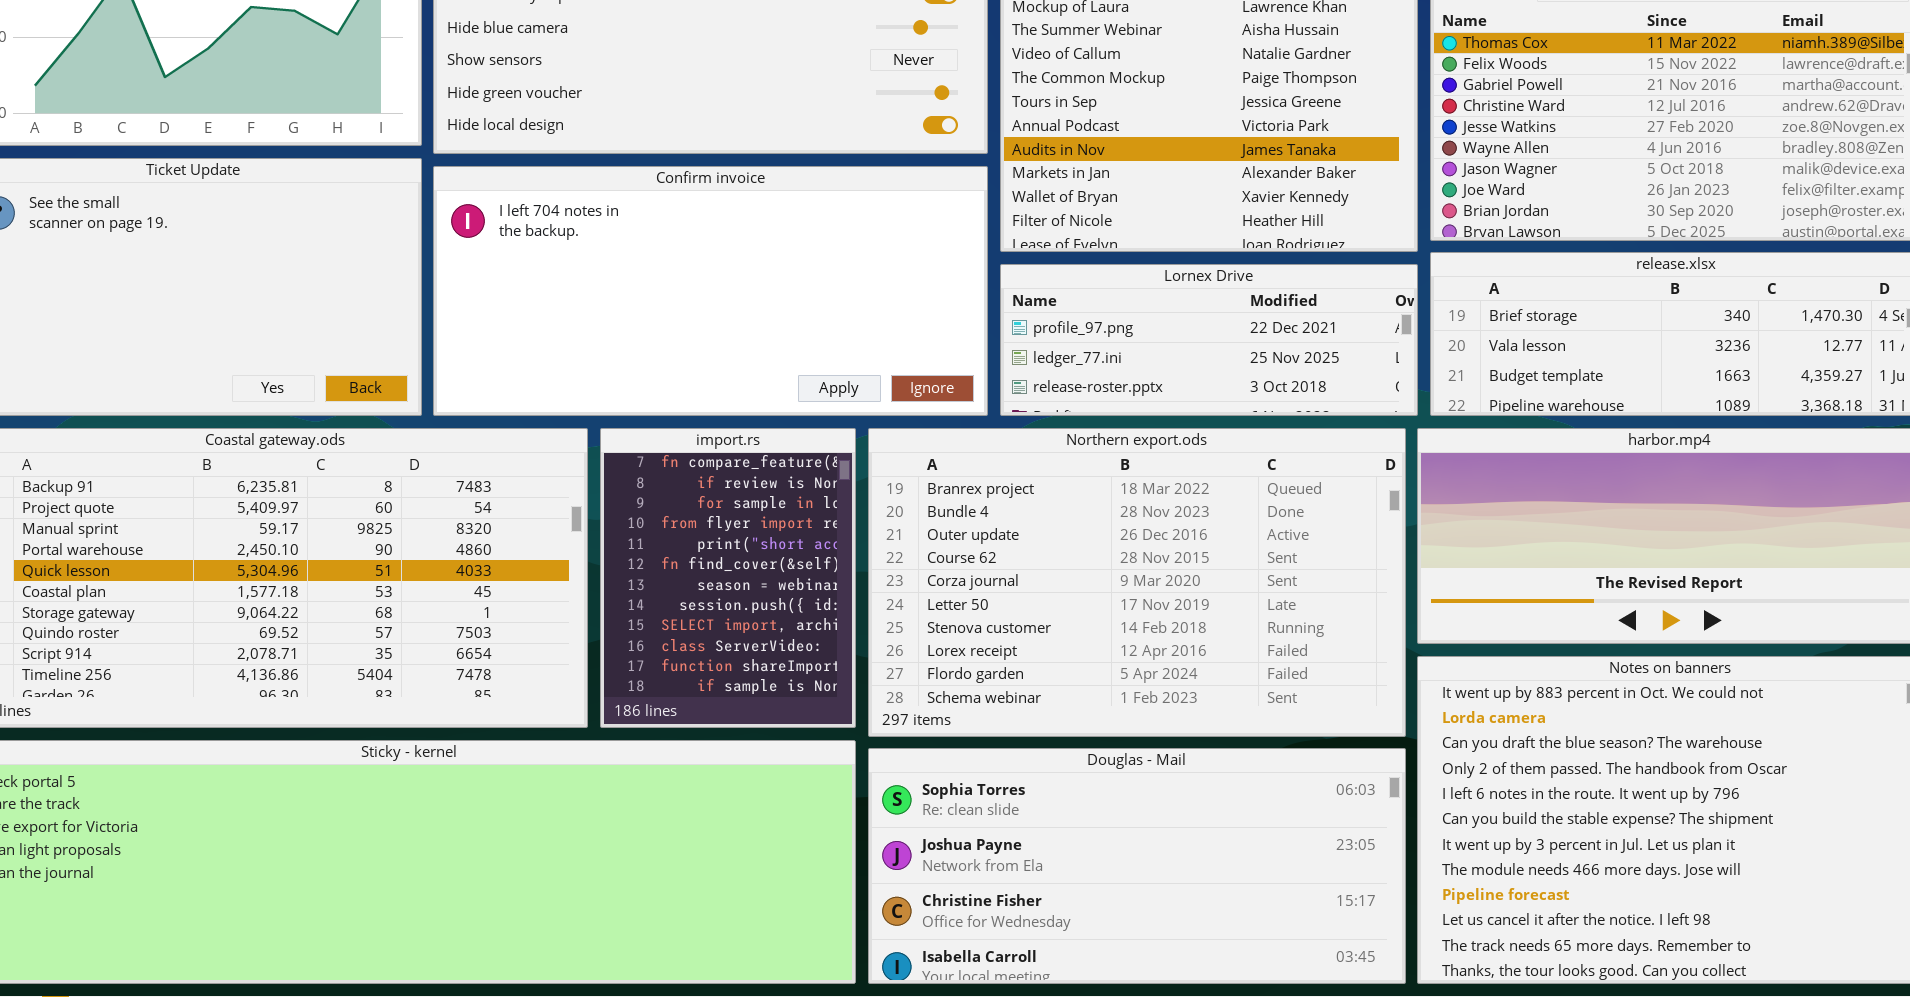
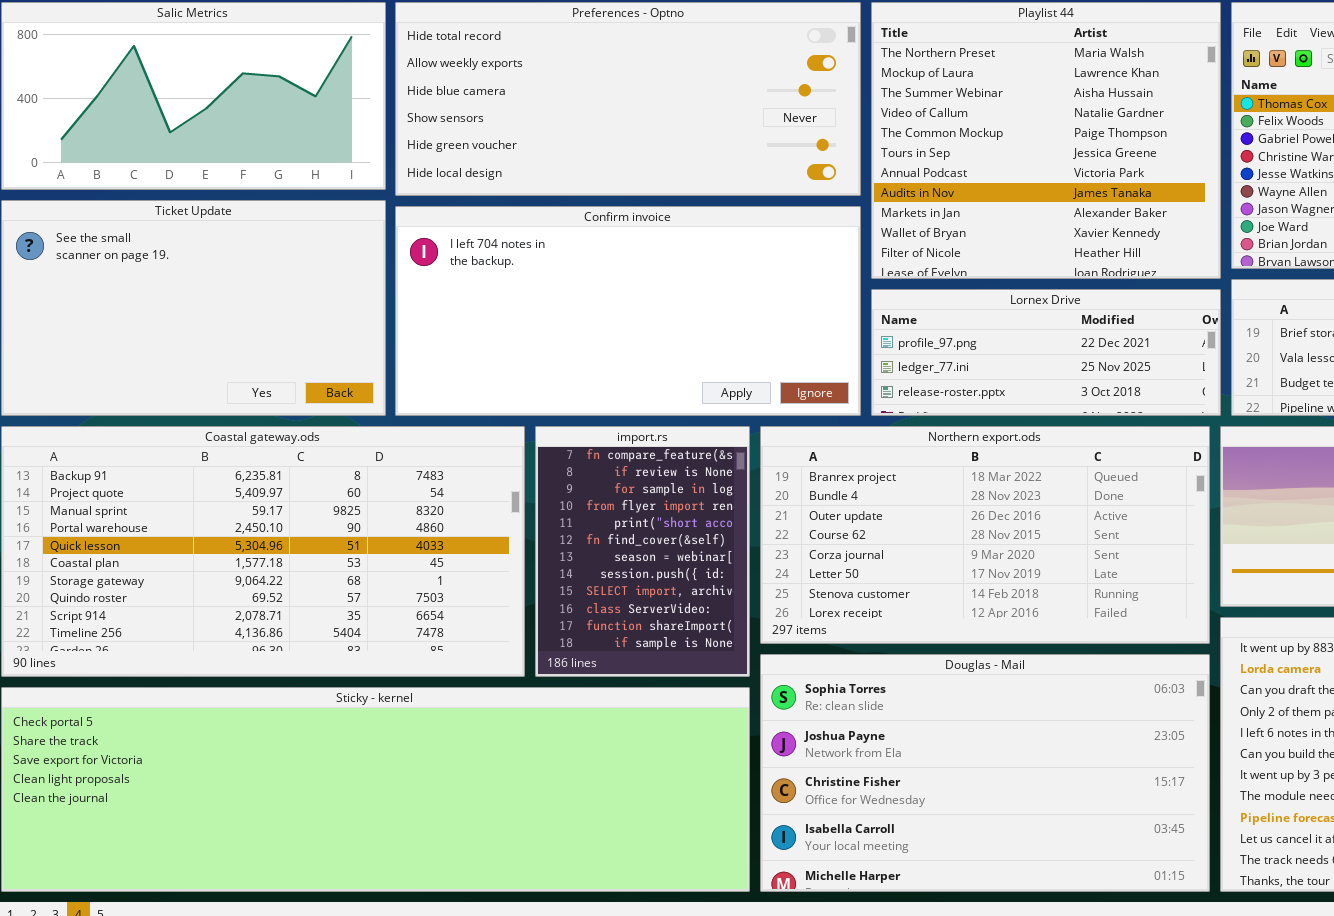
Northern export.ods: [868,428,1406,737] -> [760,426,1210,644], resized
Douglas - Mail: [868,748,1406,984] -> [760,654,1210,892], resized

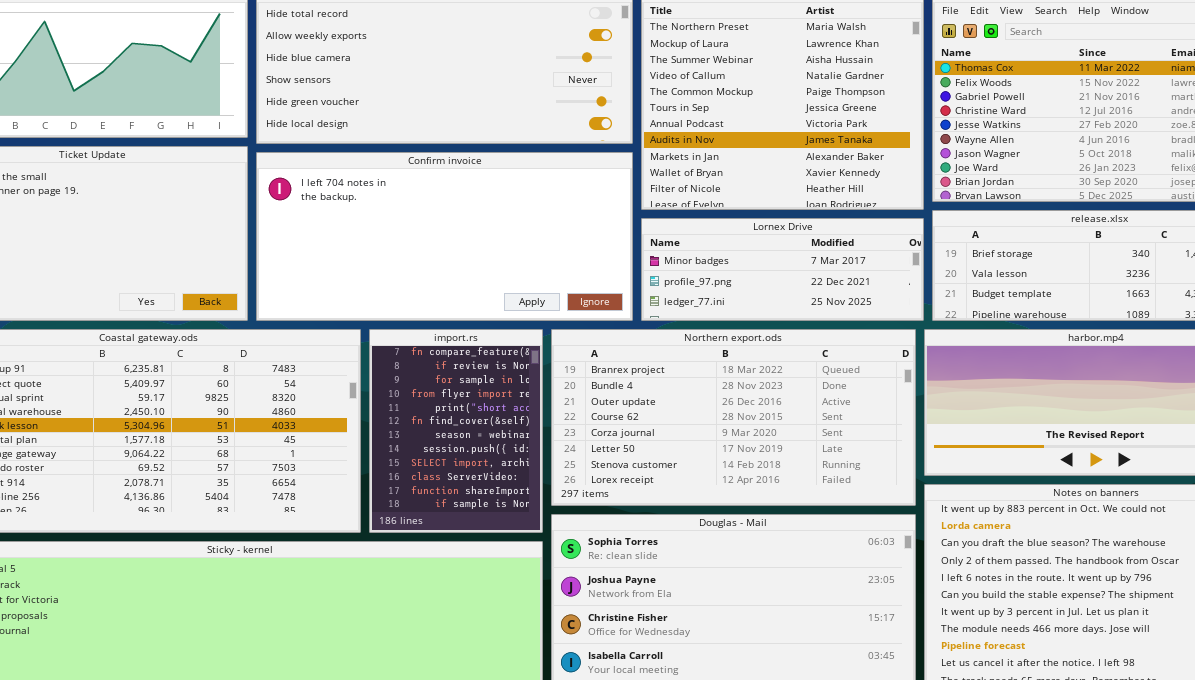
Lornex Drive: [871,289,1221,416] -> [641,218,924,321], scrolled up 1 row

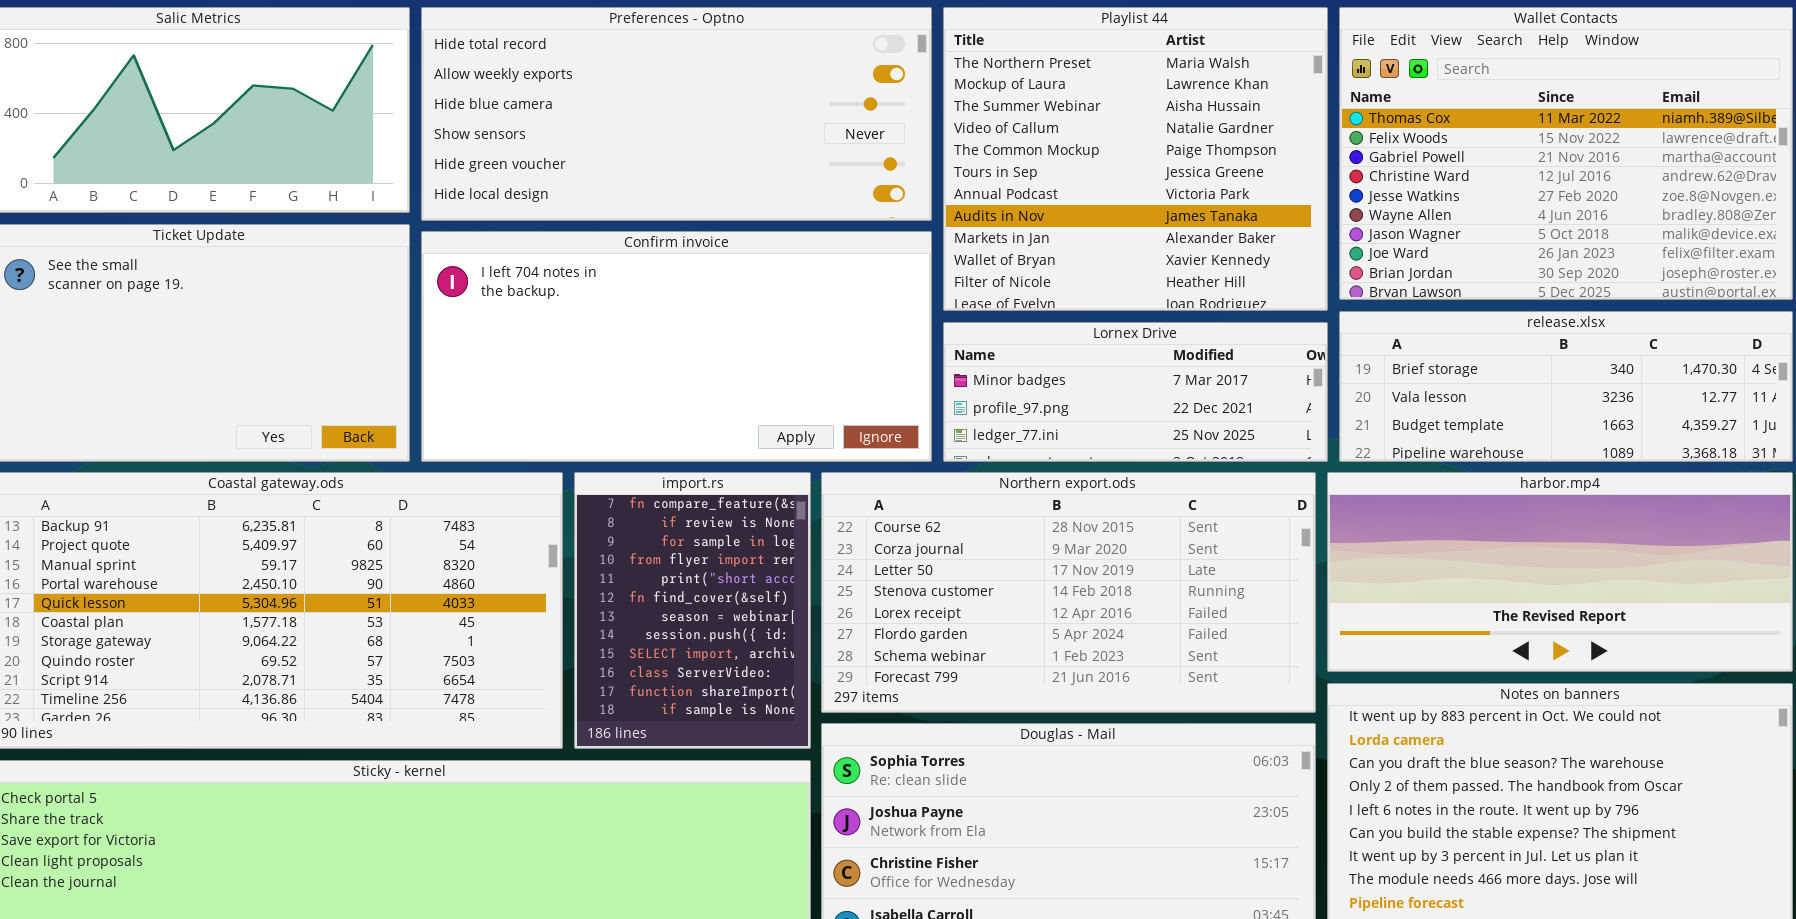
Northern export.ods: [551,329,916,506] -> [821,472,1316,713], scrolled down 3 rows

